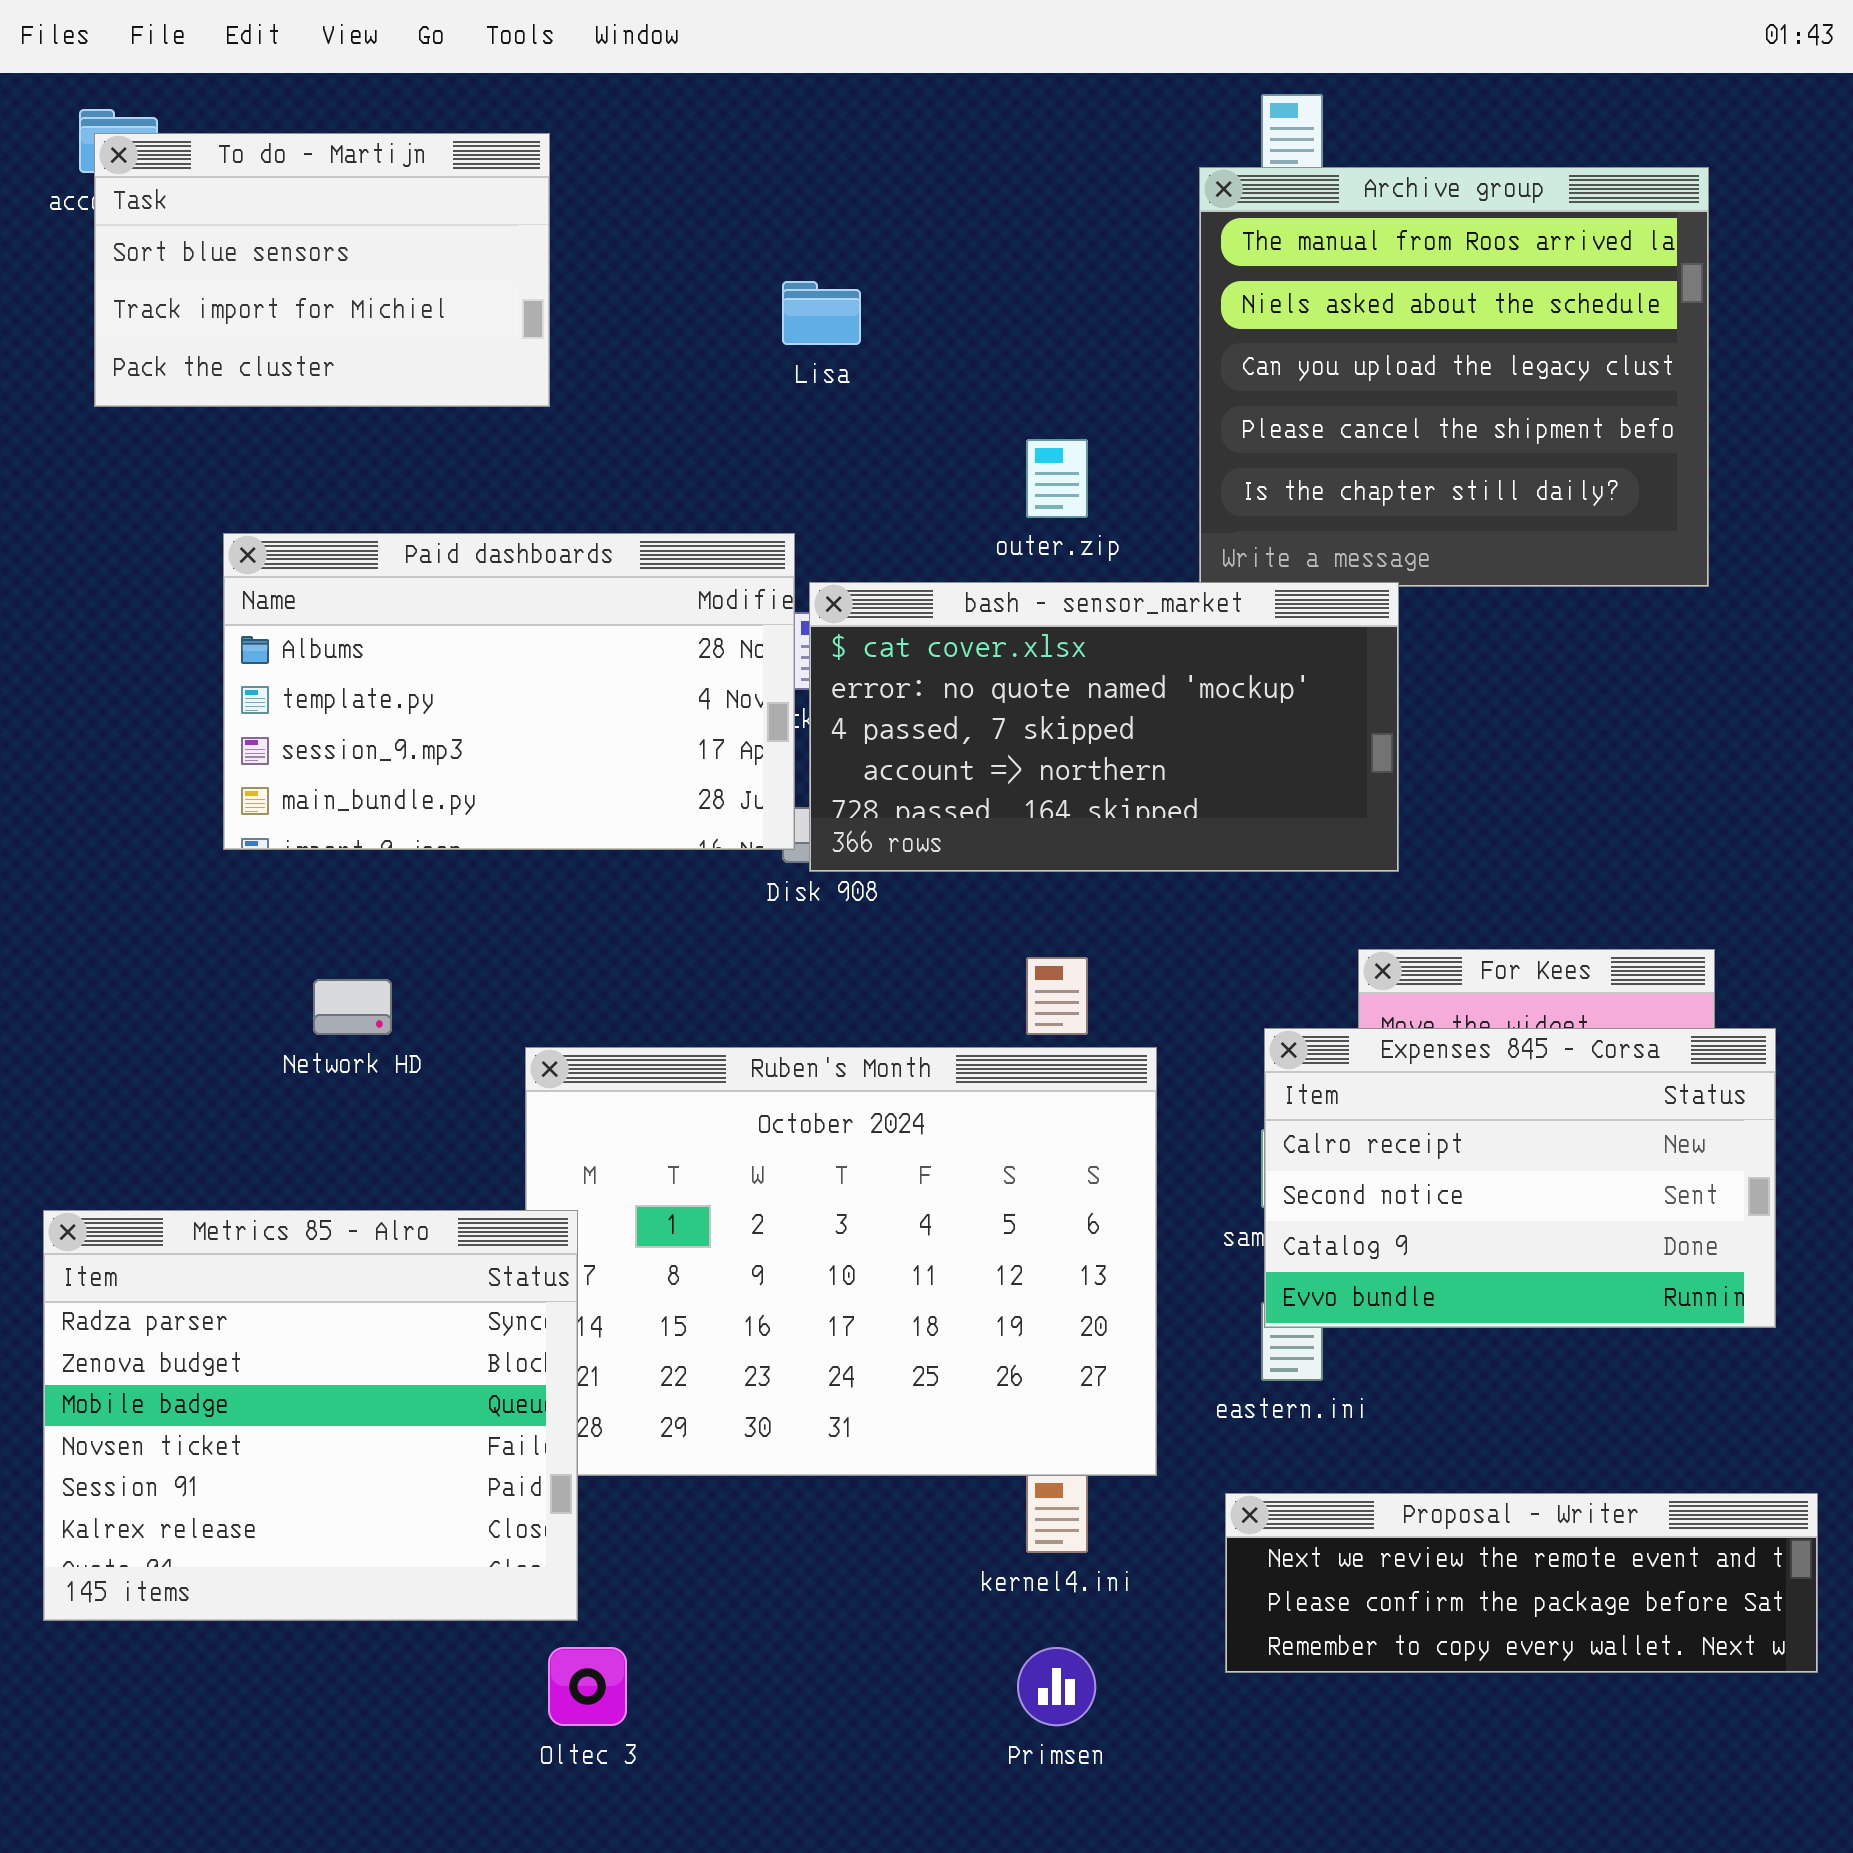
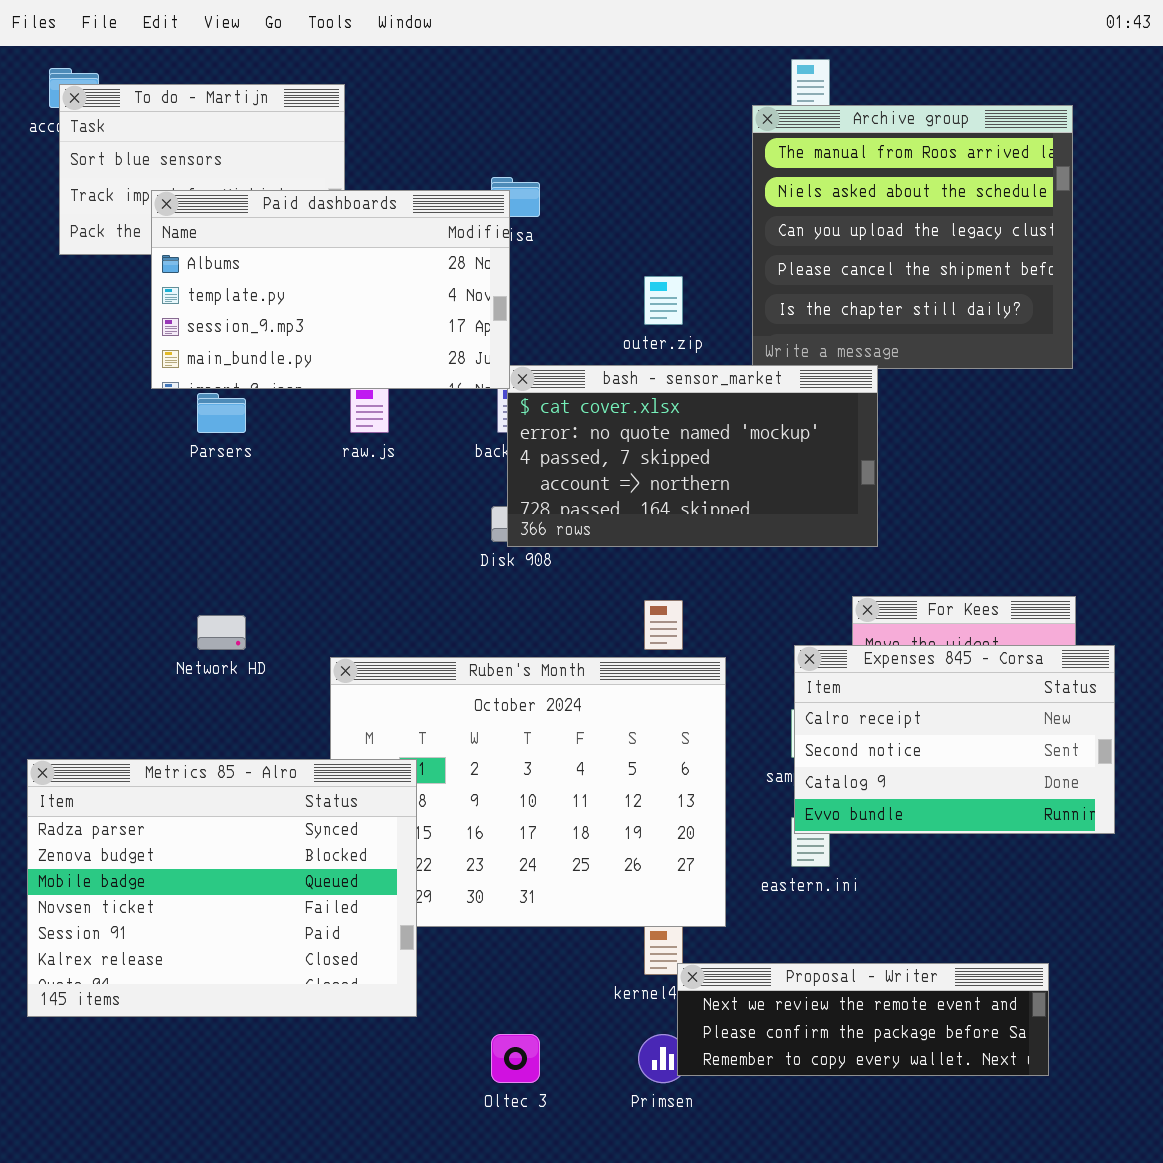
Paid dashboards: [223,533,795,850] -> [151,190,510,389], moved
Metrics 85 - Alro: [43,1210,578,1621] -> [27,759,417,1017], resized
Proposal - Writer: [1225,1493,1818,1673] -> [677,963,1049,1076], moved
Oltec 3: [548,1647,627,1726] -> [491,1034,540,1083], moved

